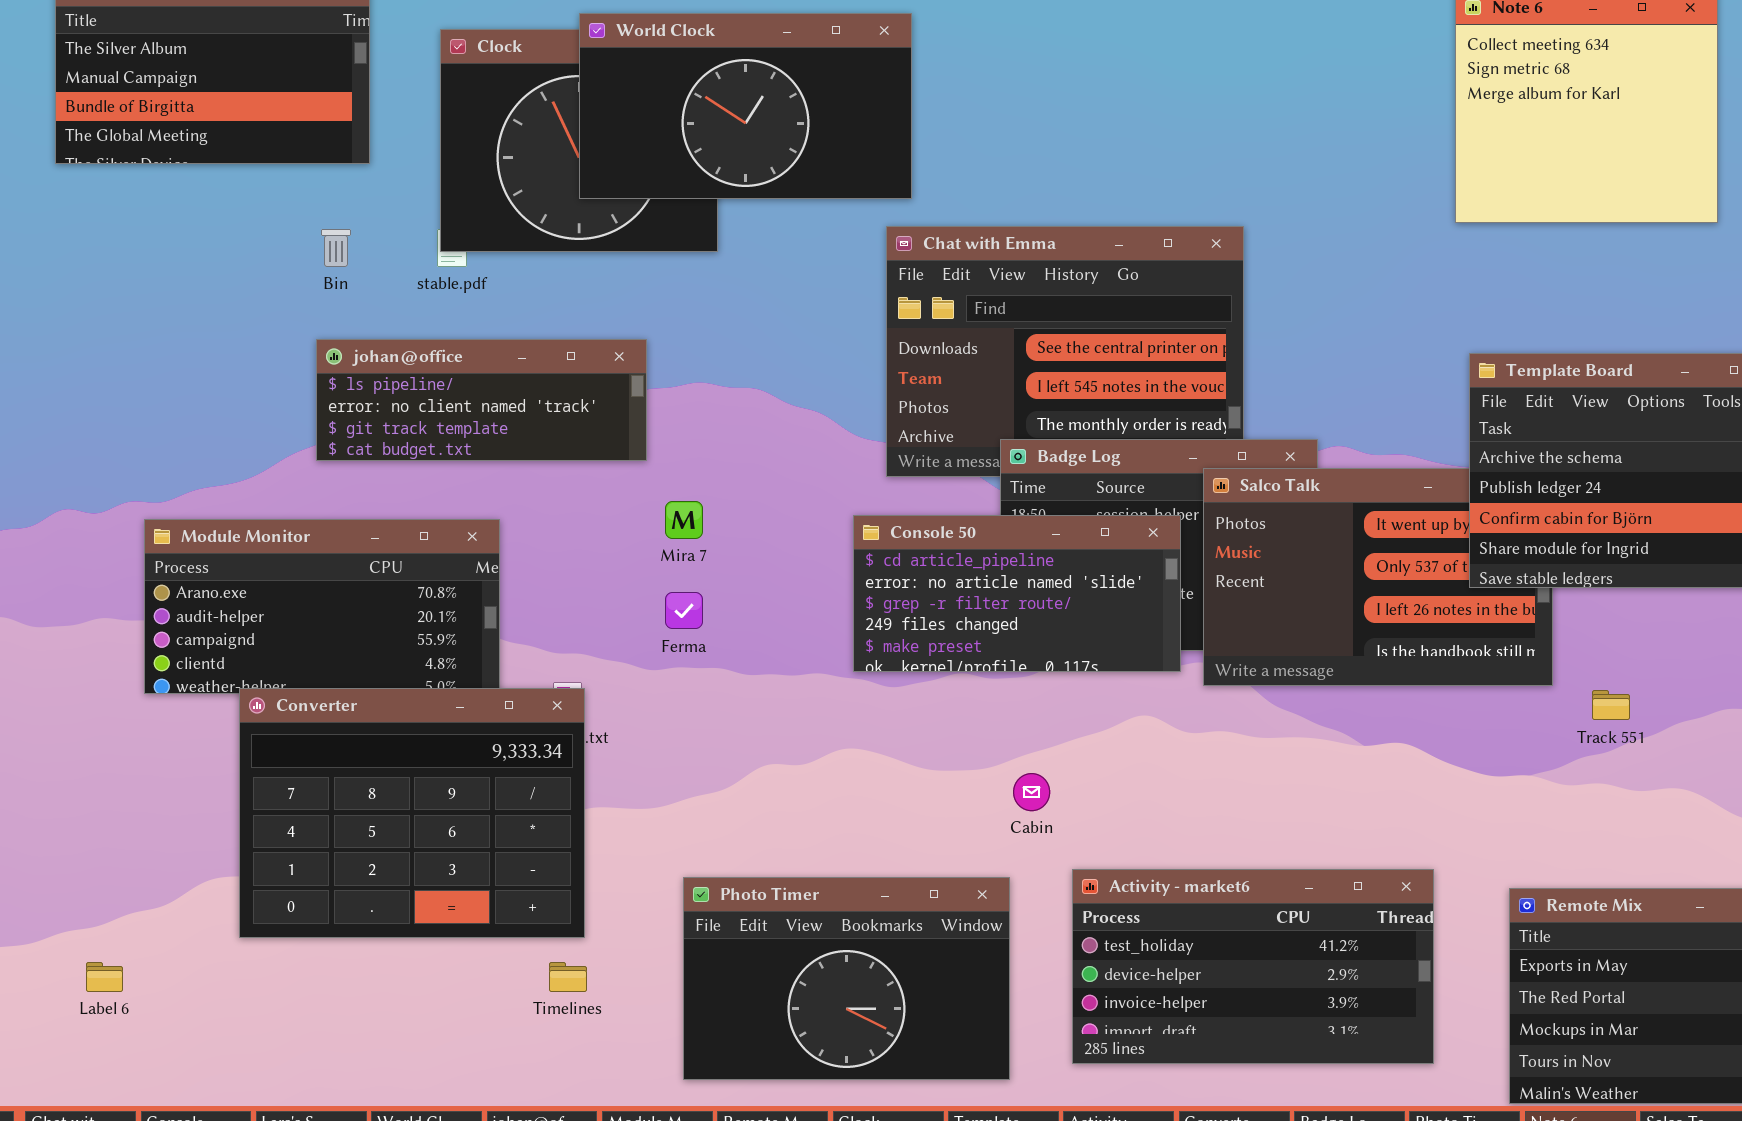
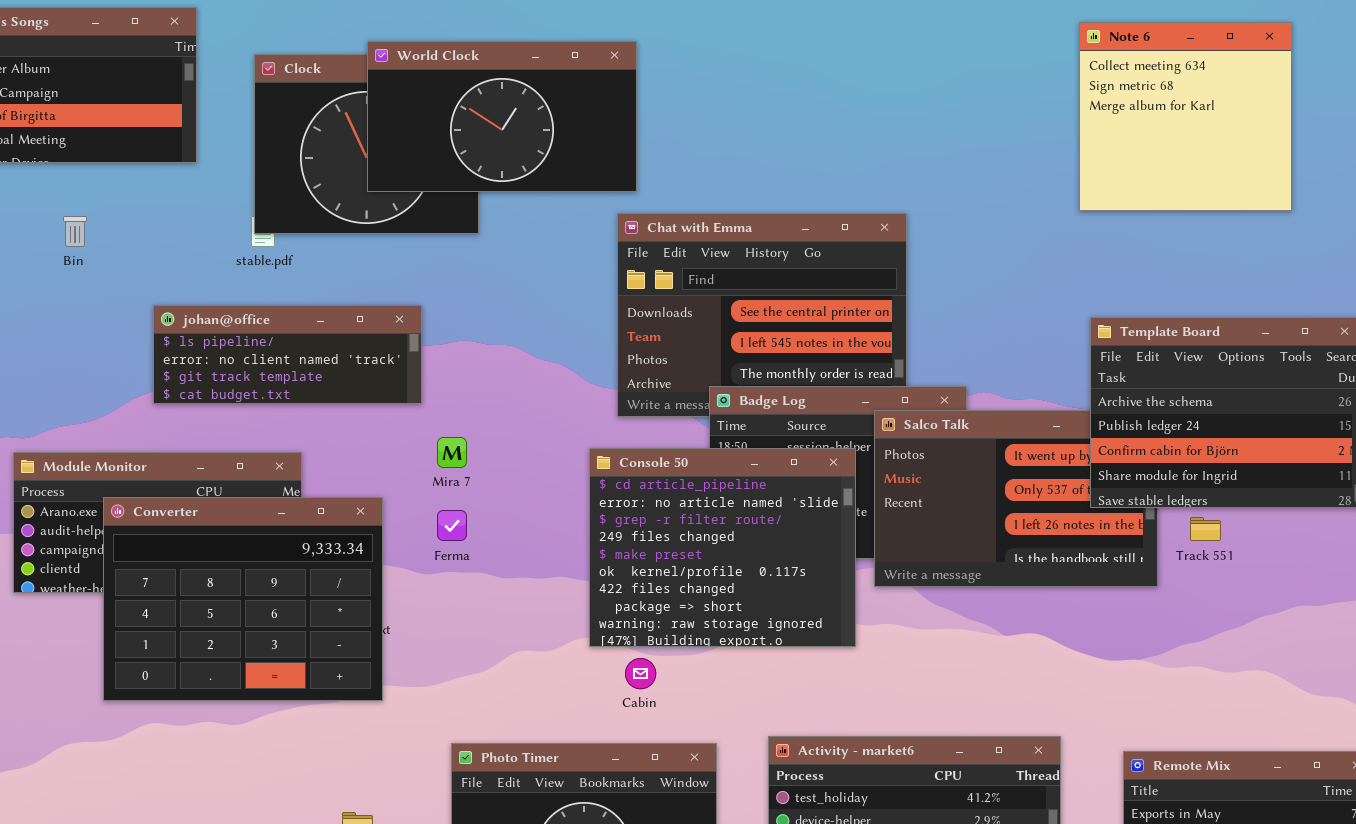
Bin: [321,229,351,267] -> [63,216,87,247], moved
Console 50: [853,515,1181,672] -> [589,448,856,647], resized
Converter: [239,688,585,938] -> [103,497,383,701], moved
Track 551: [1592,690,1630,720] -> [1190,517,1221,541], moved
Cabin: [1013,773,1050,811] -> [625,658,656,689], moved

